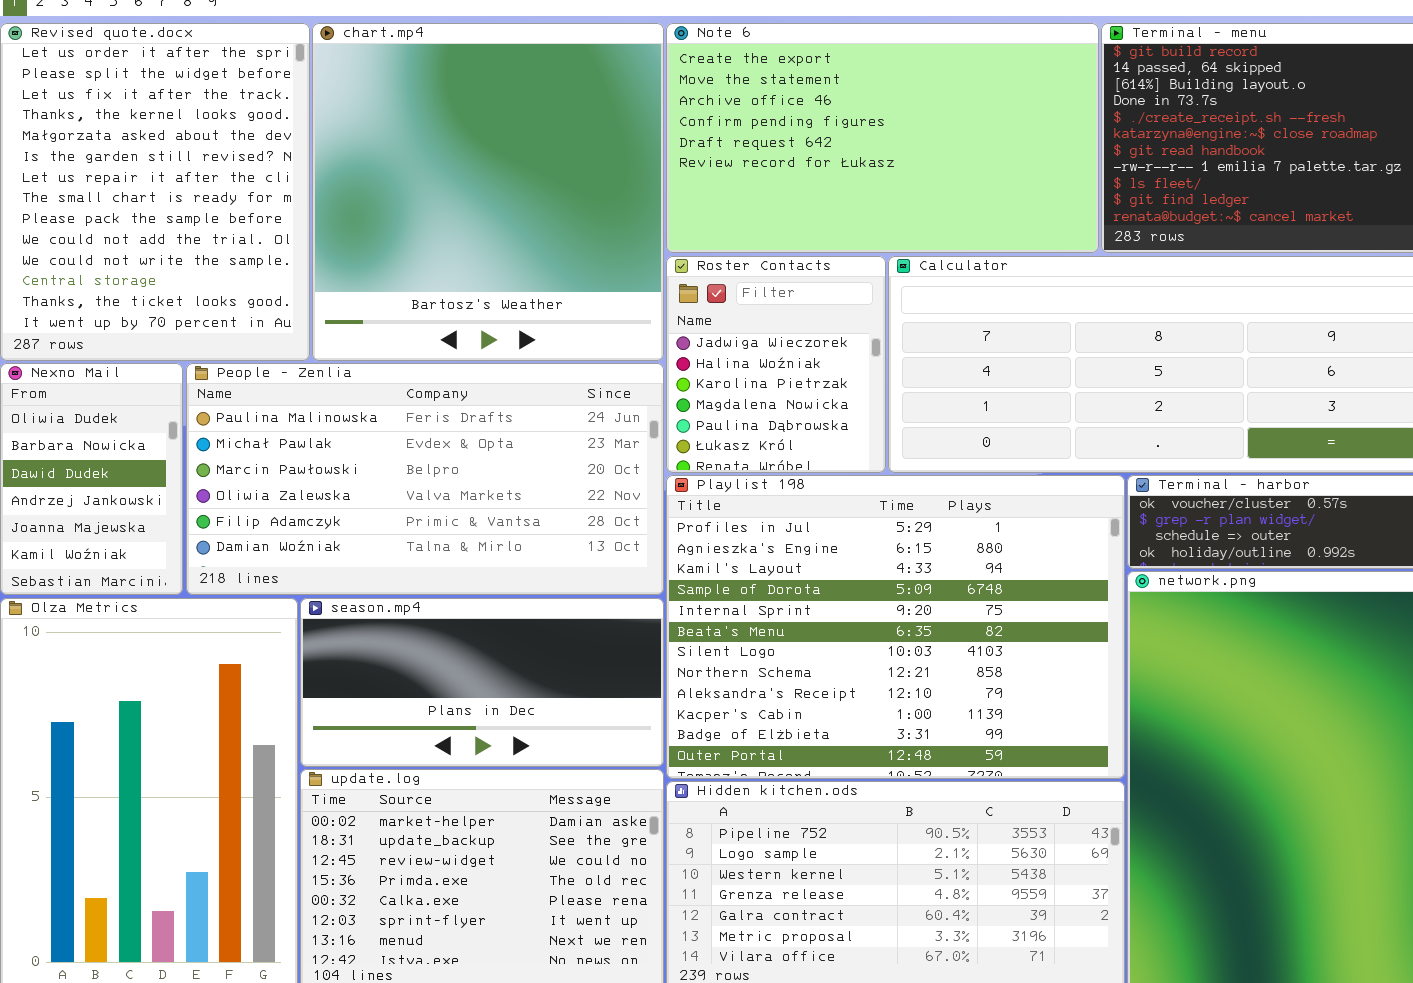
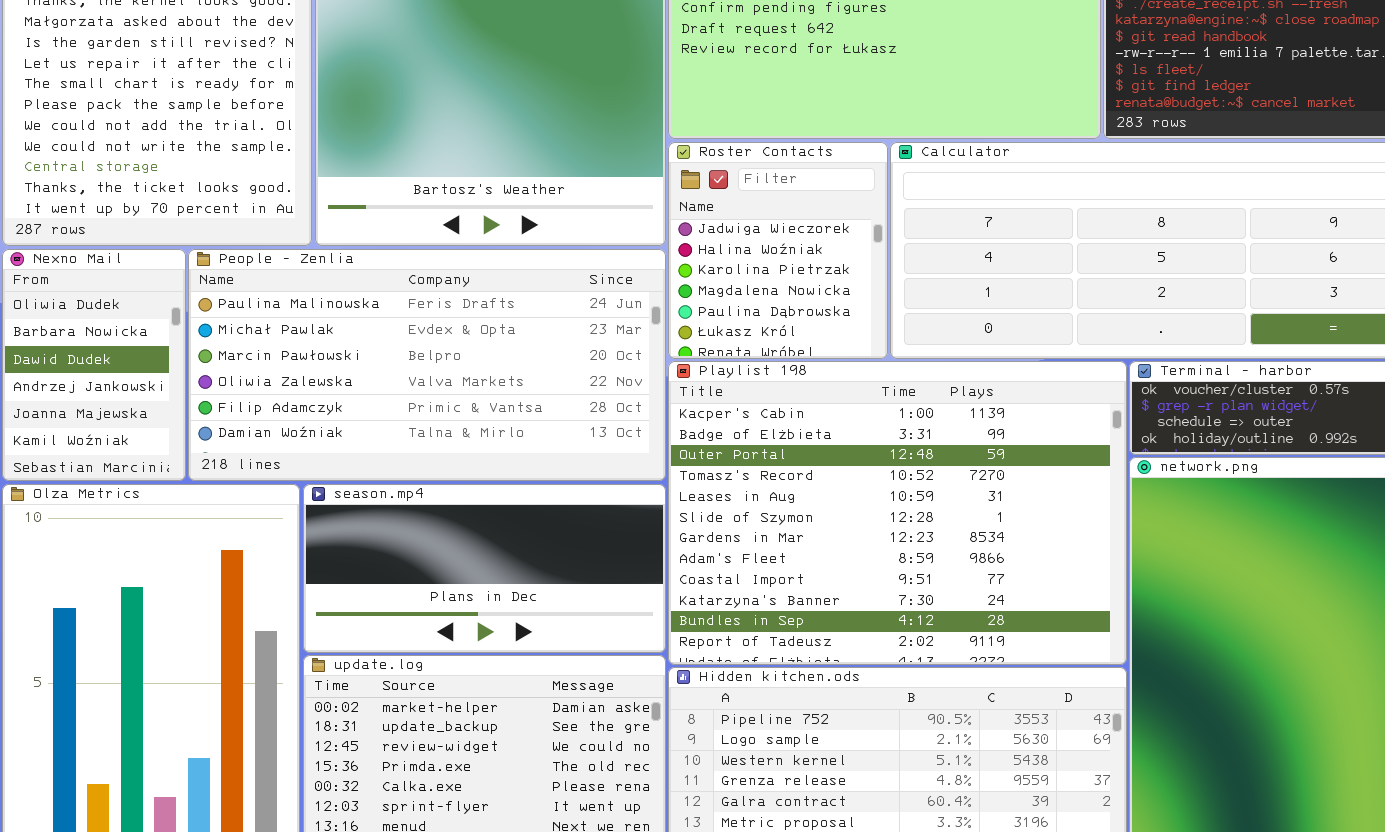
Playlist 198: [666,475,1125,779] -> [668,361,1127,665], scrolled down 9 rows

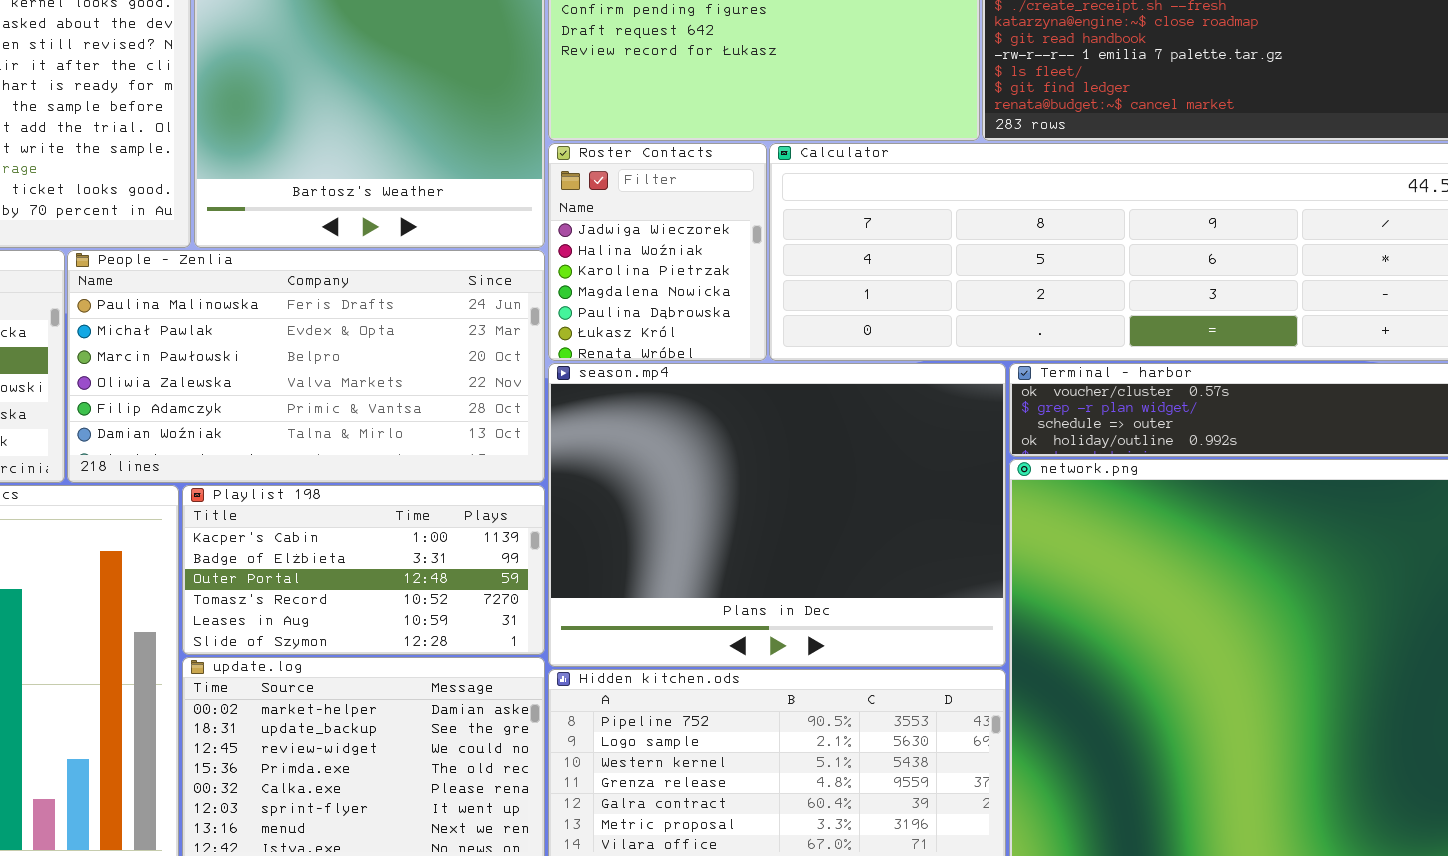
Playlist 198: [668,361,1127,665] -> [182,485,545,655], moved, resized
season.mp4: [303,484,666,653] -> [548,363,1006,667], moved, resized

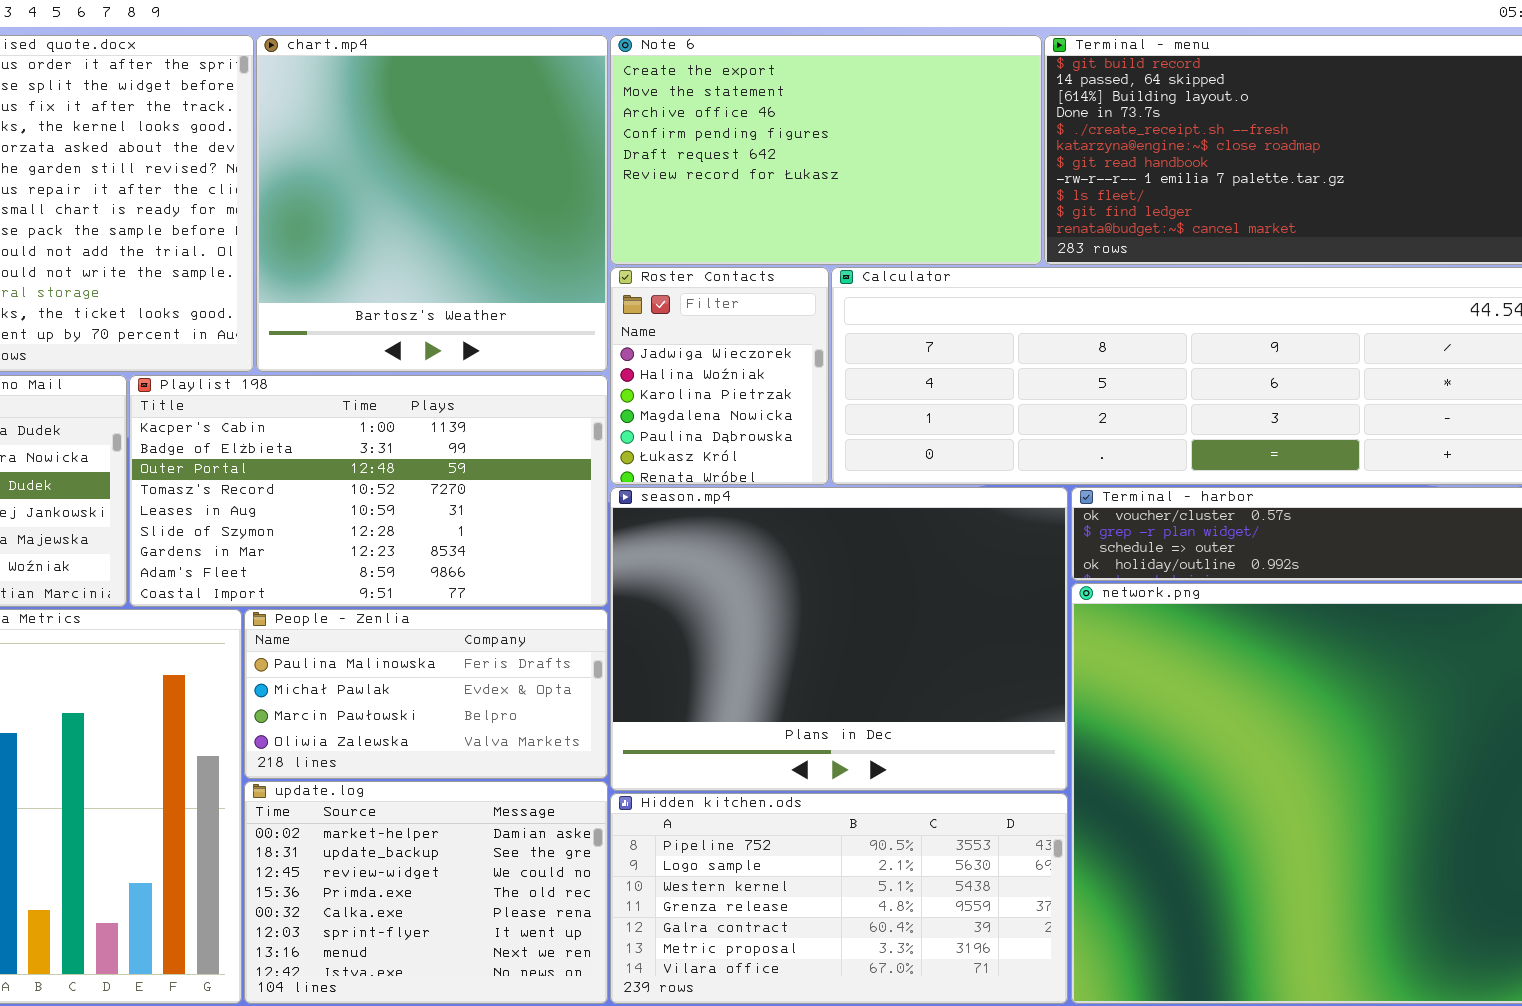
People - Zenlia: [67,250,545,483] -> [244,609,608,779], moved, resized
Playlist 198: [182,485,545,655] -> [129,375,608,607], moved, resized

